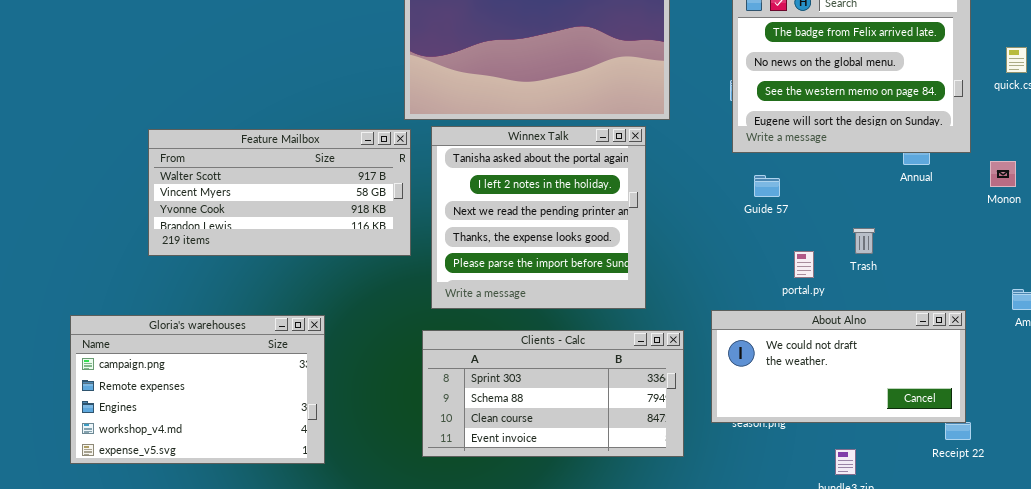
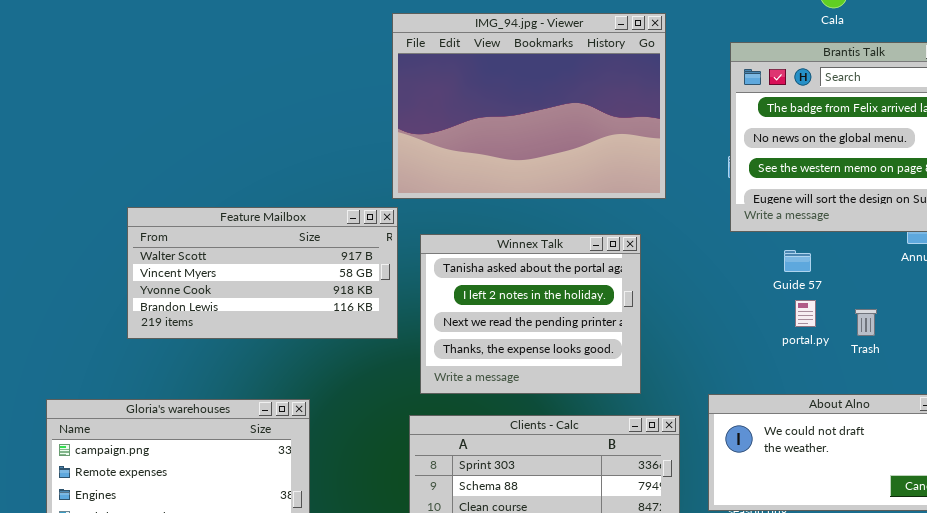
Winnex Talk: [431,126,646,309] -> [420,234,641,394], resized
Guide 57: [754,175,780,197] -> [784,250,811,272], moved
portal.py: [794,251,814,278] -> [795,300,816,327], moved

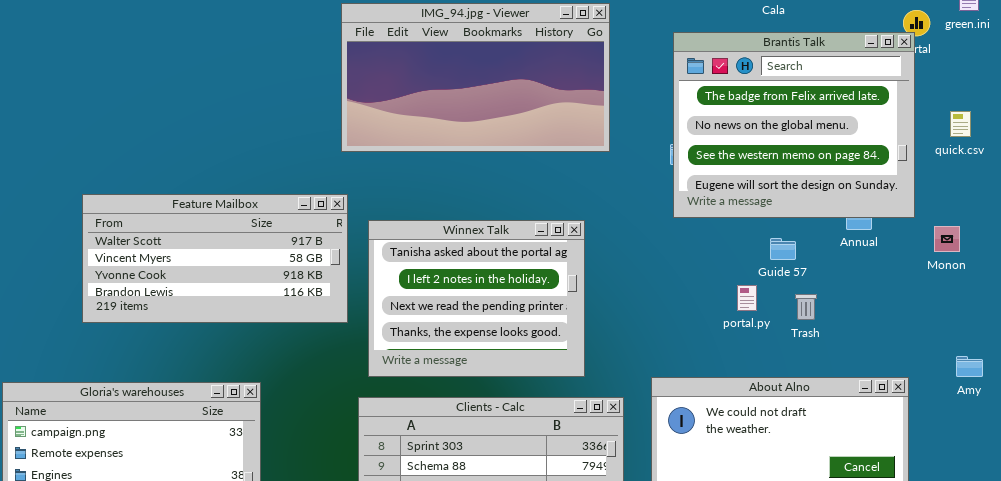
IMG_94.jpg - Viewer: [392,13,666,199] -> [341,3,610,152], resized
Guide 57: [784,250,811,272] -> [770,238,796,260], moved

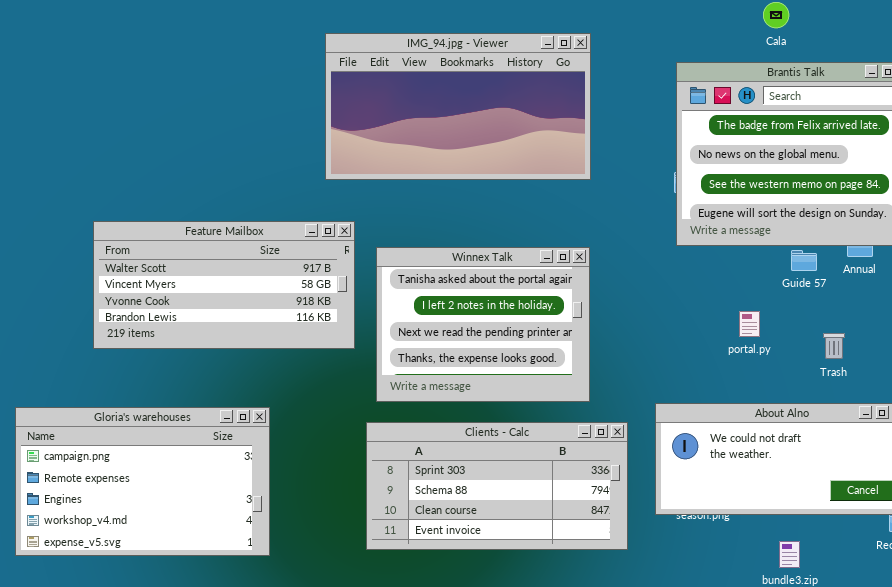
IMG_94.jpg - Viewer: [341,3,610,152] -> [325,33,591,180], moved
Guide 57: [770,238,796,260] -> [791,250,817,271], moved
Trash: [795,294,817,320] -> [823,333,845,359], moved

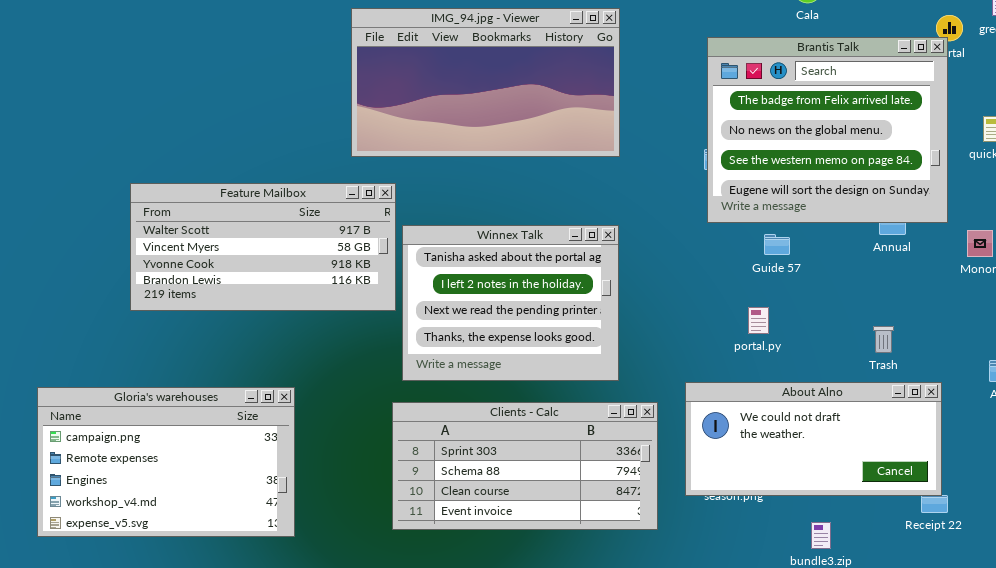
Feature Mailbox: [93,221,355,349] -> [130,183,396,311], moved
Guide 57: [791,250,817,271] -> [764,234,790,255], moved
portal.py: [739,311,760,337] -> [748,307,769,334], moved
Trash: [823,333,845,359] -> [873,326,894,353], moved

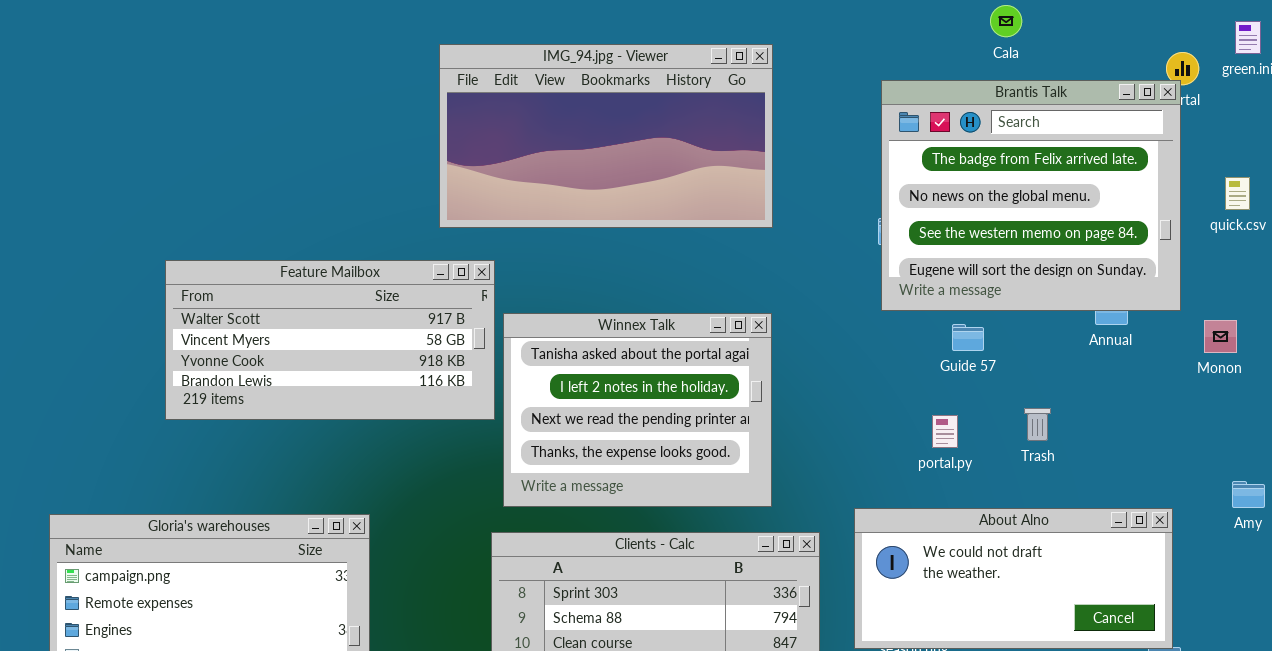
Trash: [873,326,894,353] -> [1024,408,1051,441], moved

